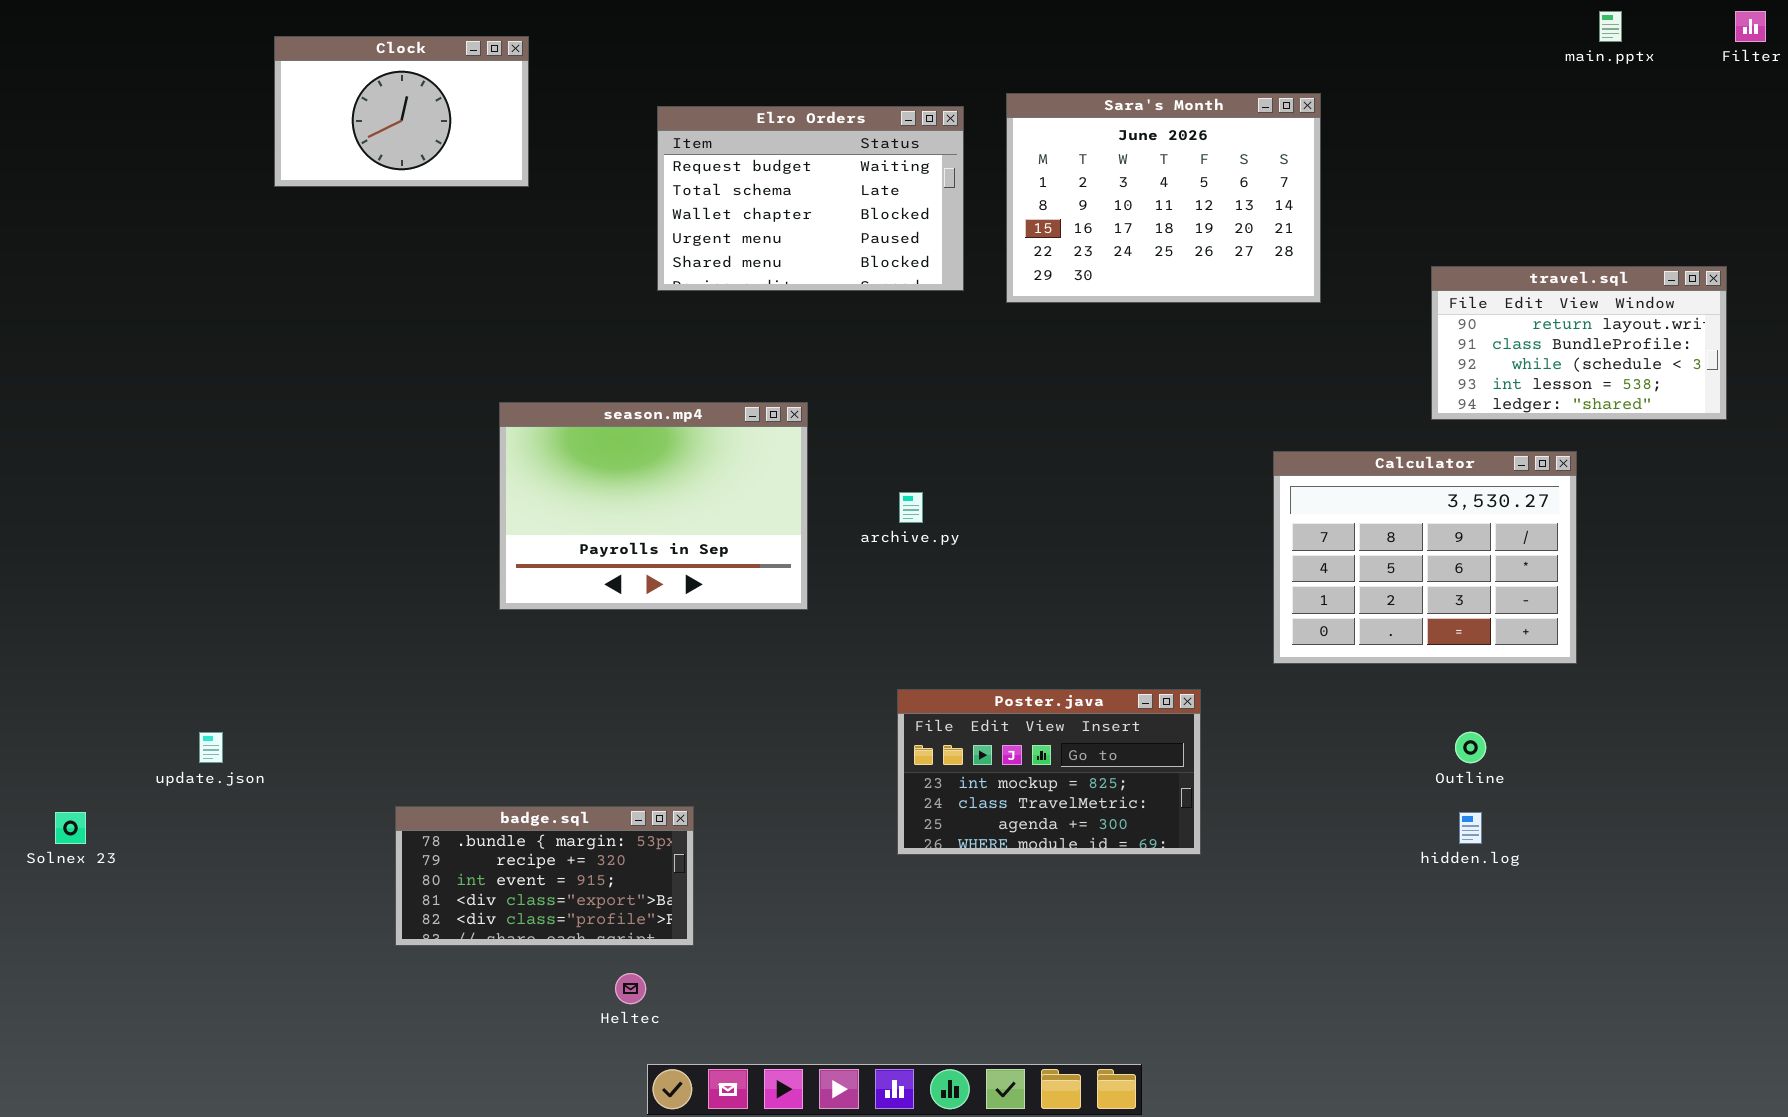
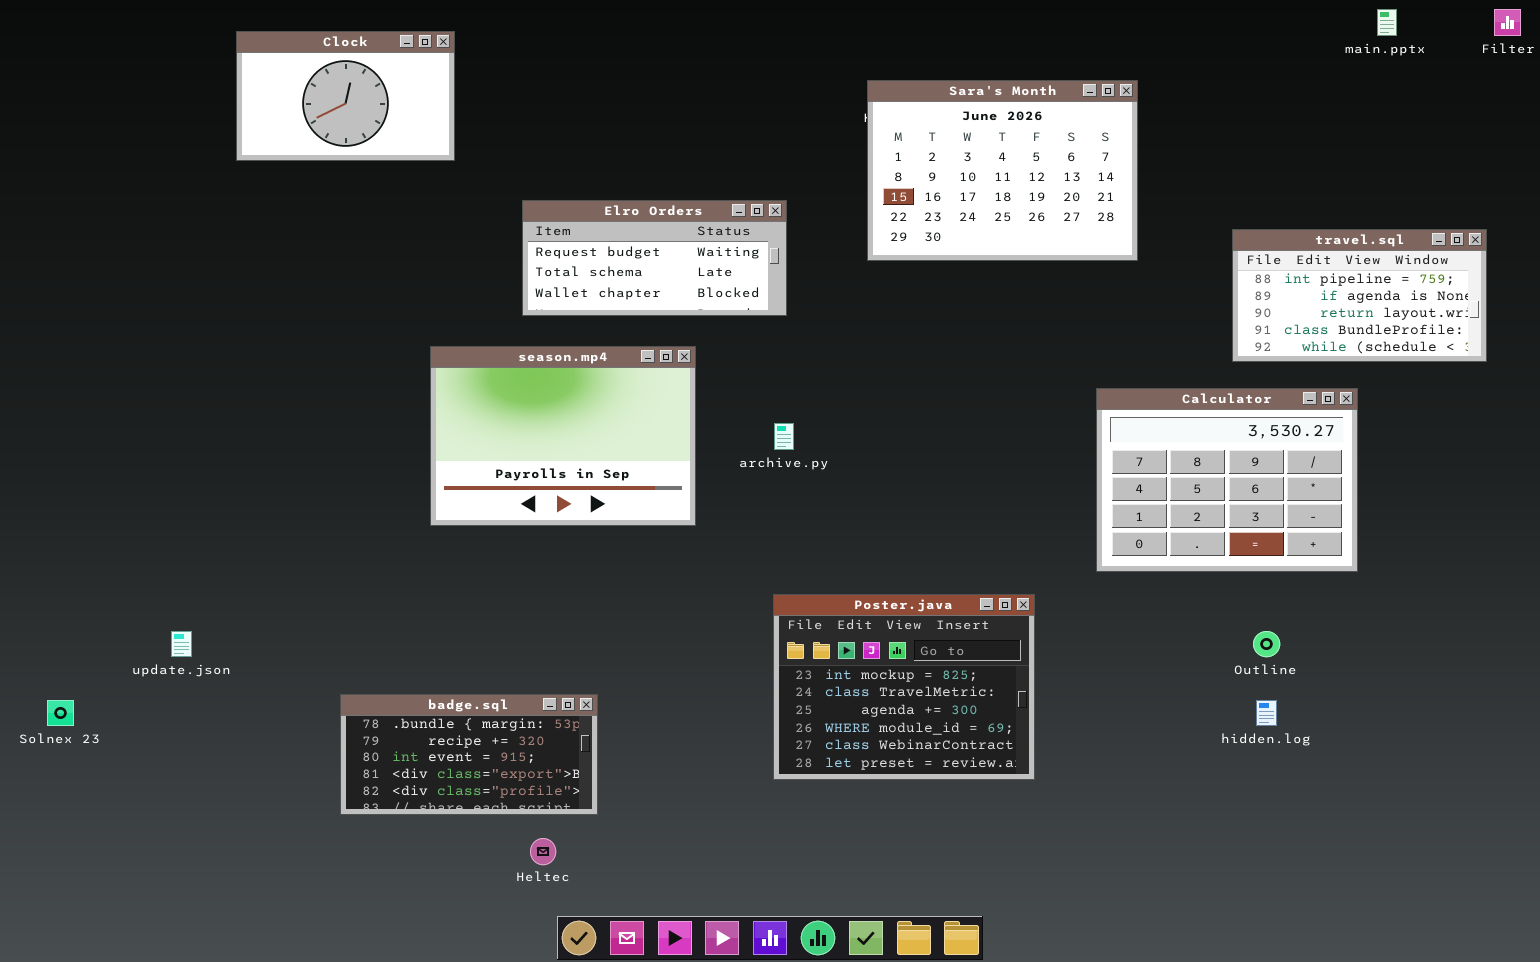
Elro Orders: [657,106,964,291] -> [522,200,787,316], moved, resized
travel.sql: [1431,266,1727,420] -> [1232,229,1487,362], scrolled up 2 rows
Poster.java: [897,689,1201,855] -> [773,594,1035,780], resized

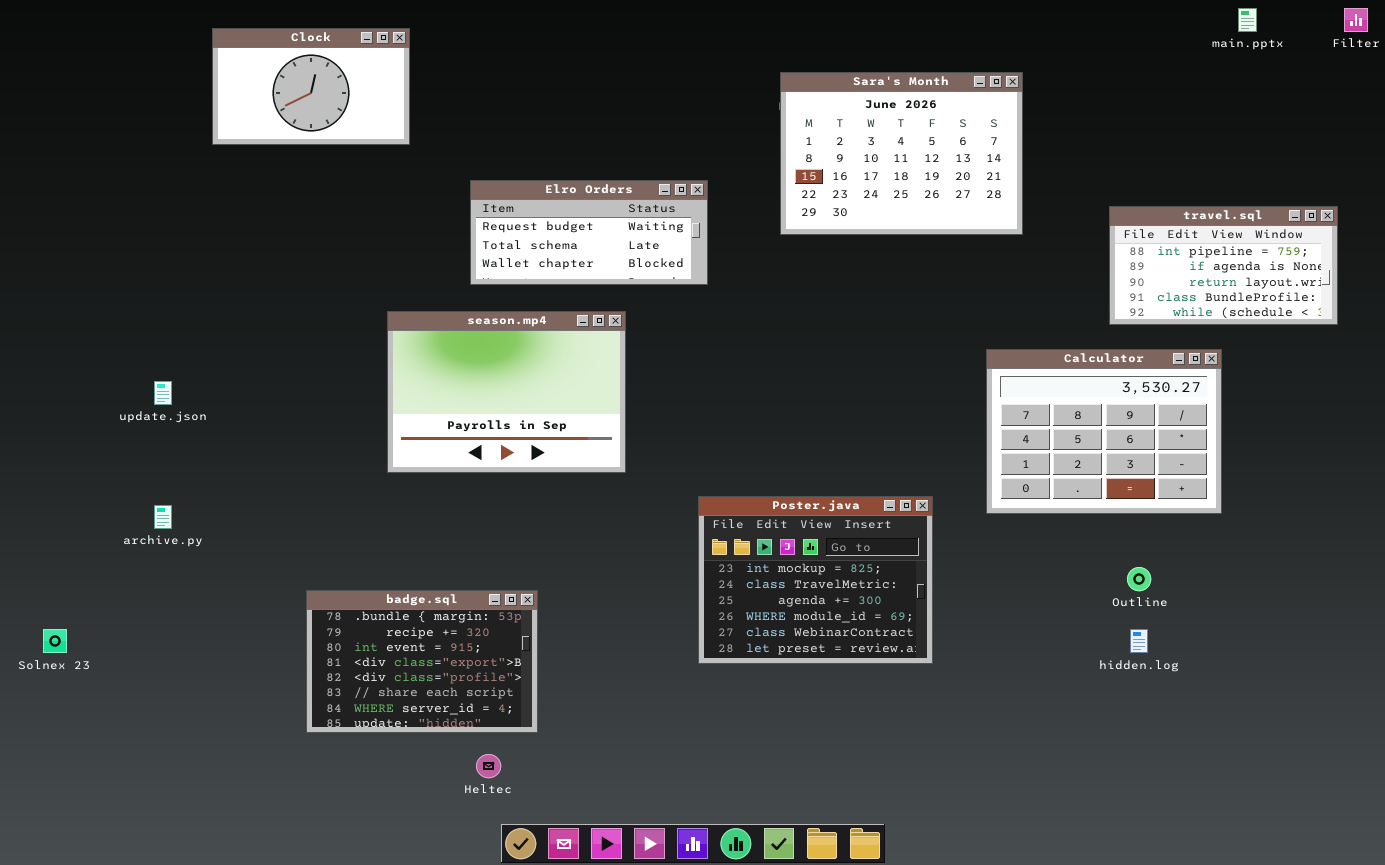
archive.py: [774,423,794,450] -> [154,505,172,529], moved
Poster.java: [773,594,1035,780] -> [698,496,933,664], moved
update.json: [171,631,192,657] -> [154,381,172,405], moved
badge.sql: [340,694,598,815] -> [306,590,538,733], resized

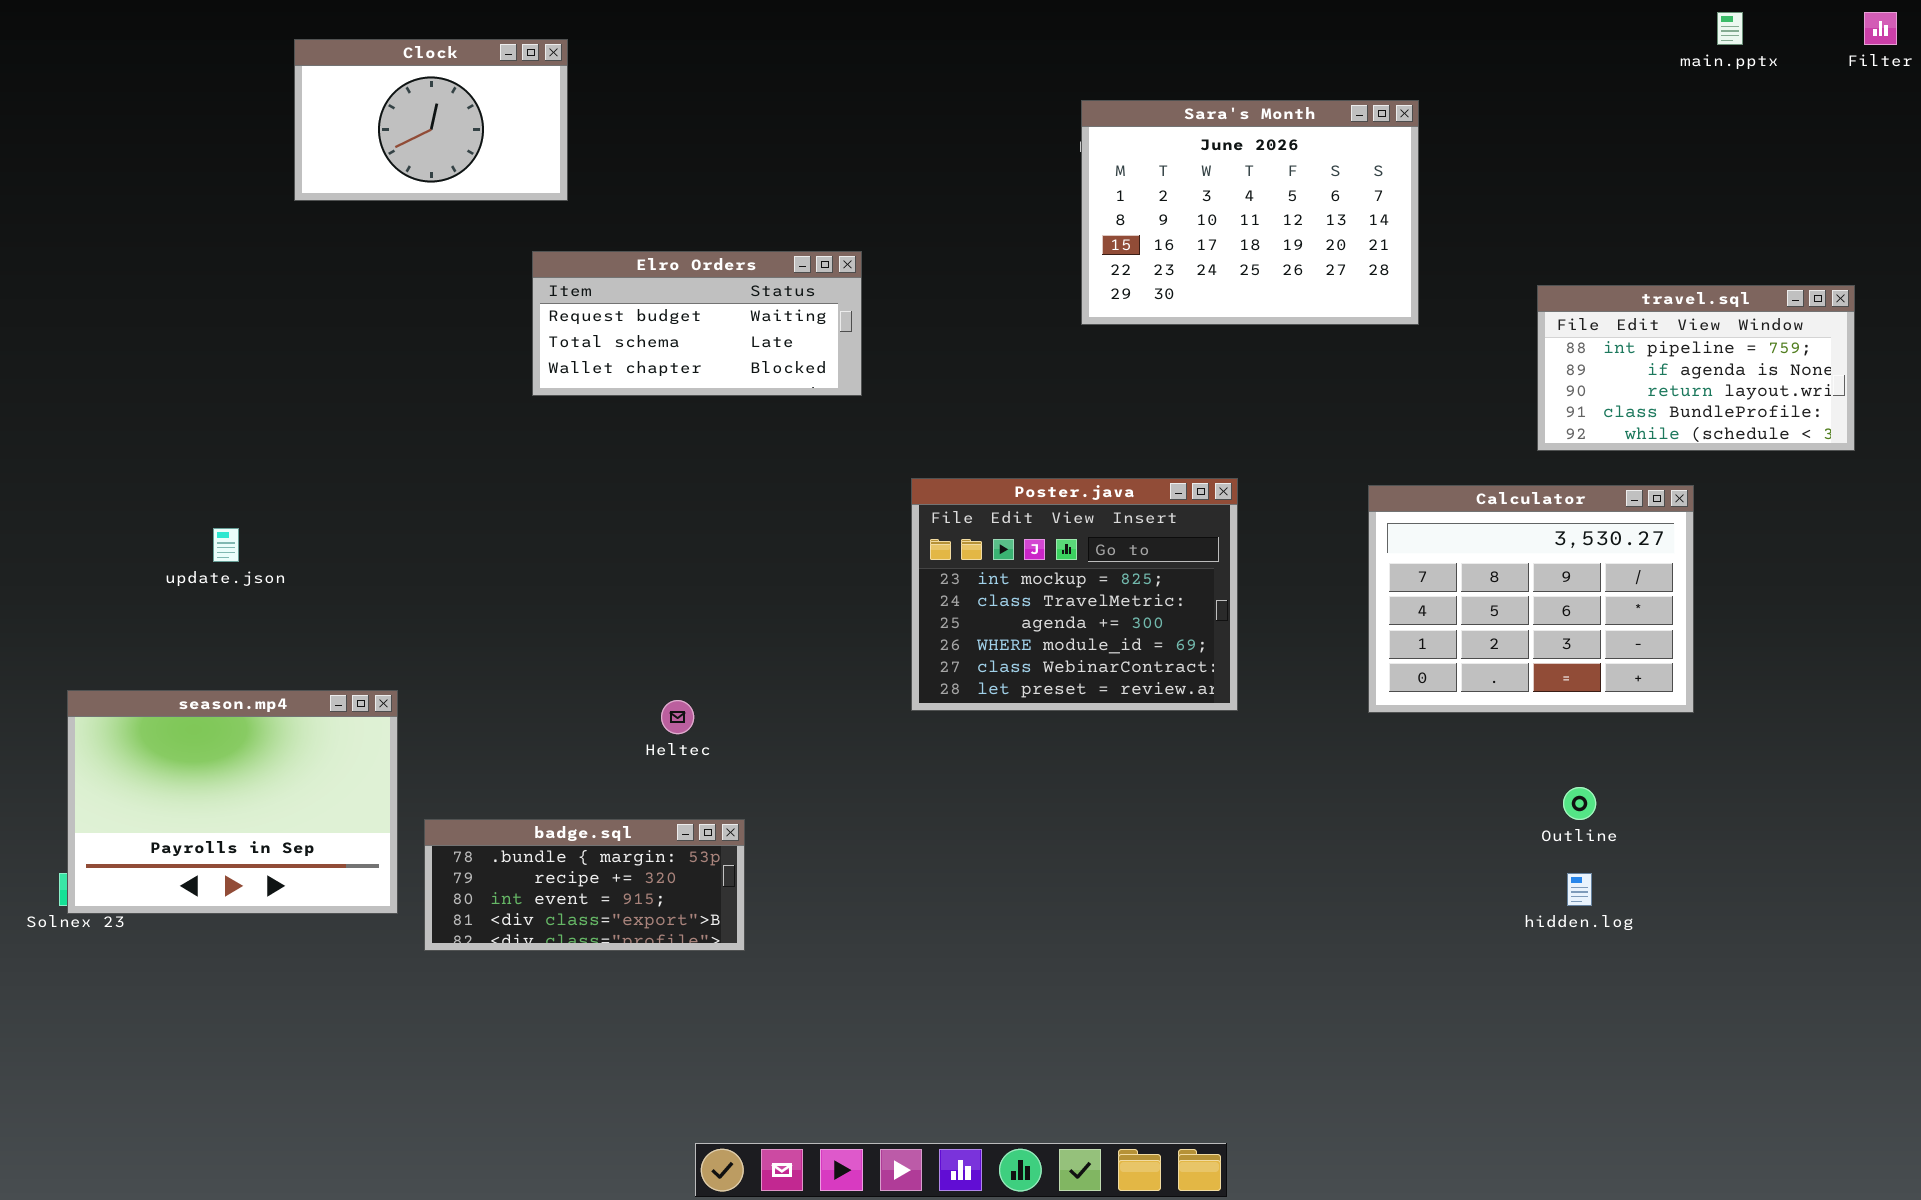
Elro Orders: [470,180,708,285] -> [532,251,862,396], moved
season.mp4: [387,311,626,473] -> [67,690,398,914], moved
Poster.java: [698,496,933,664] -> [911,478,1238,711], moved
badge.sql: [306,590,538,733] -> [424,819,745,951], resized
Heltec: [476,754,501,778] -> [661,700,694,734], moved

